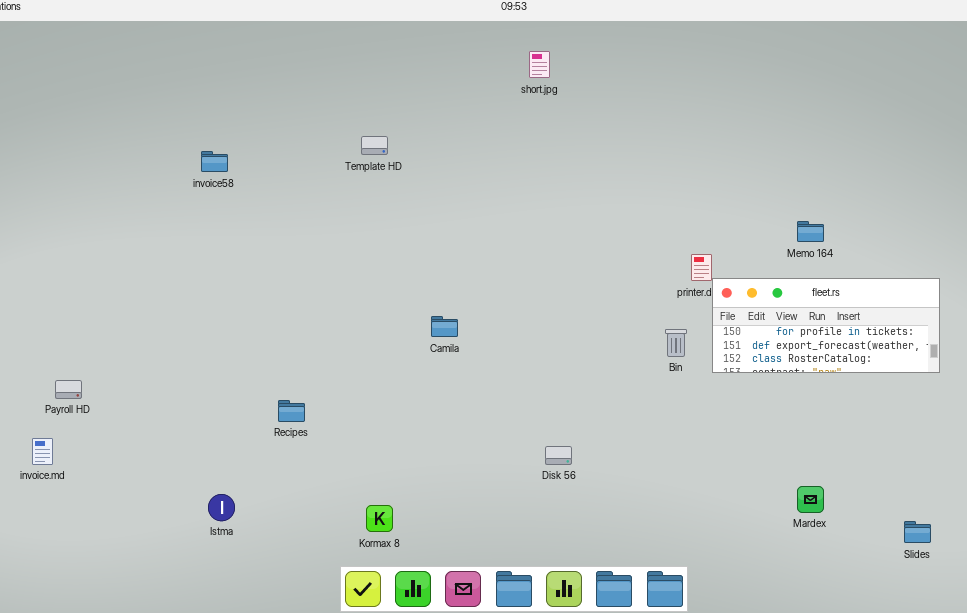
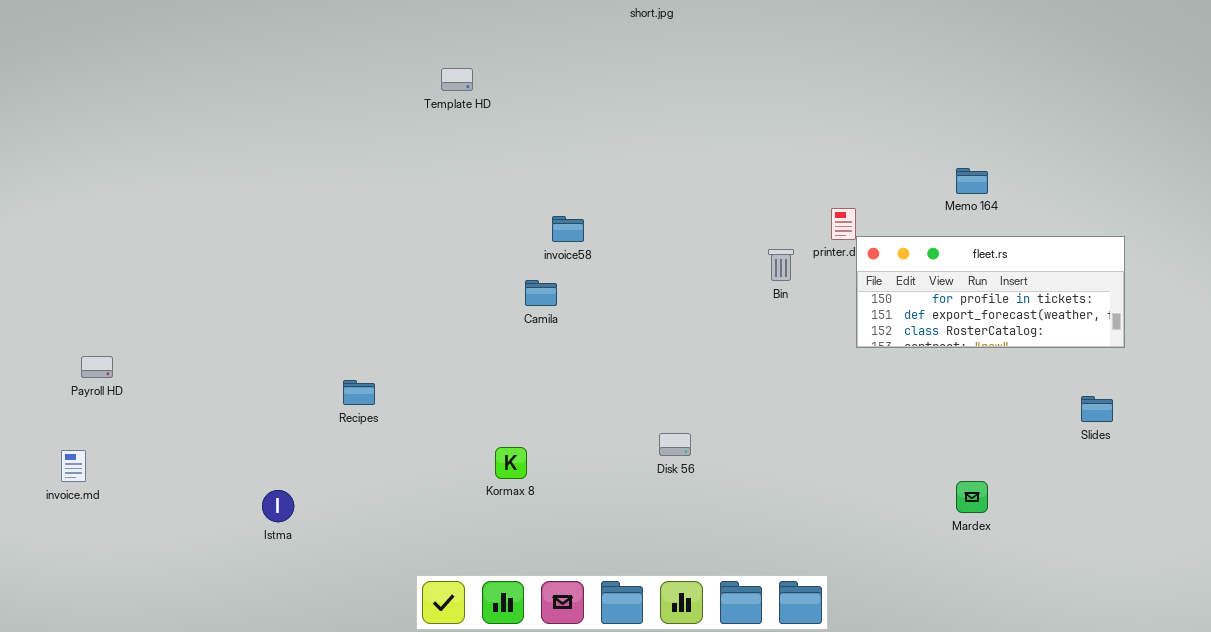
invoice58: [201,151,228,172] -> [552,216,584,242], moved
Bin: [665,329,687,357] -> [768,249,794,281], moved
invoice.md: [32,438,53,465] -> [61,450,86,482], moved
Kormax 8: [366,505,393,532] -> [495,447,527,479], moved
Slides: [904,521,931,543] -> [1081,396,1113,422], moved

